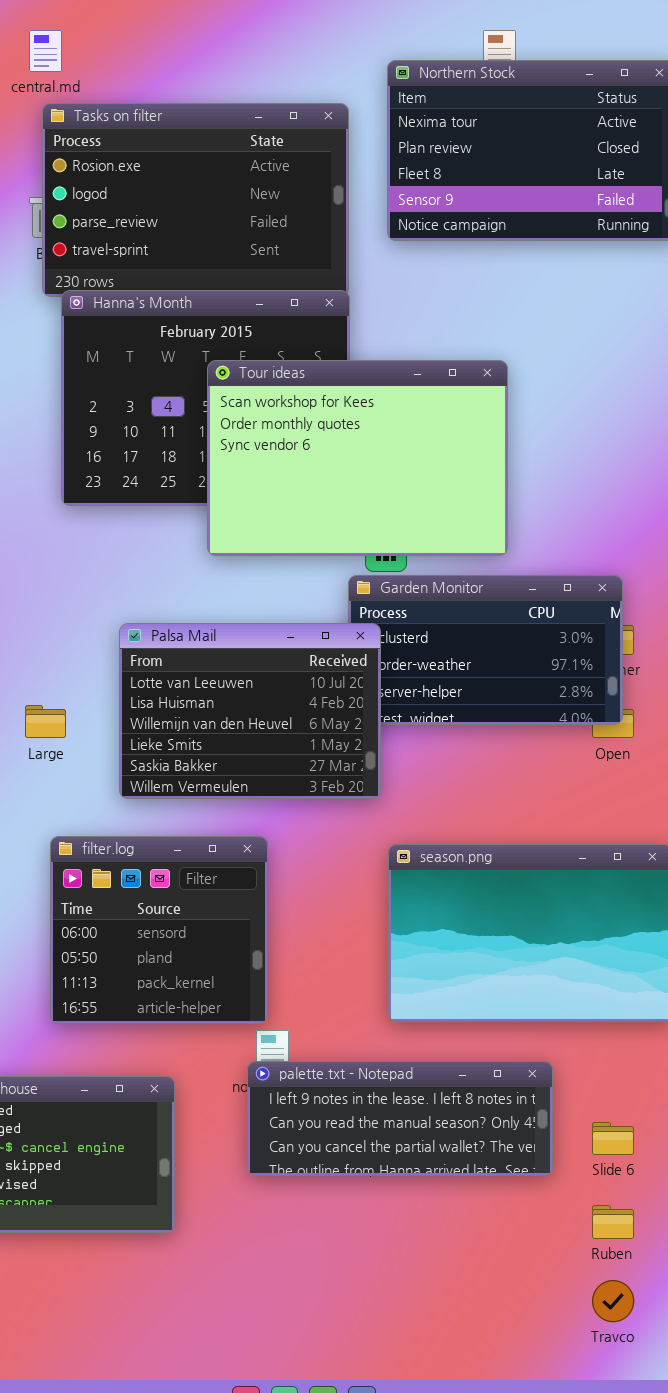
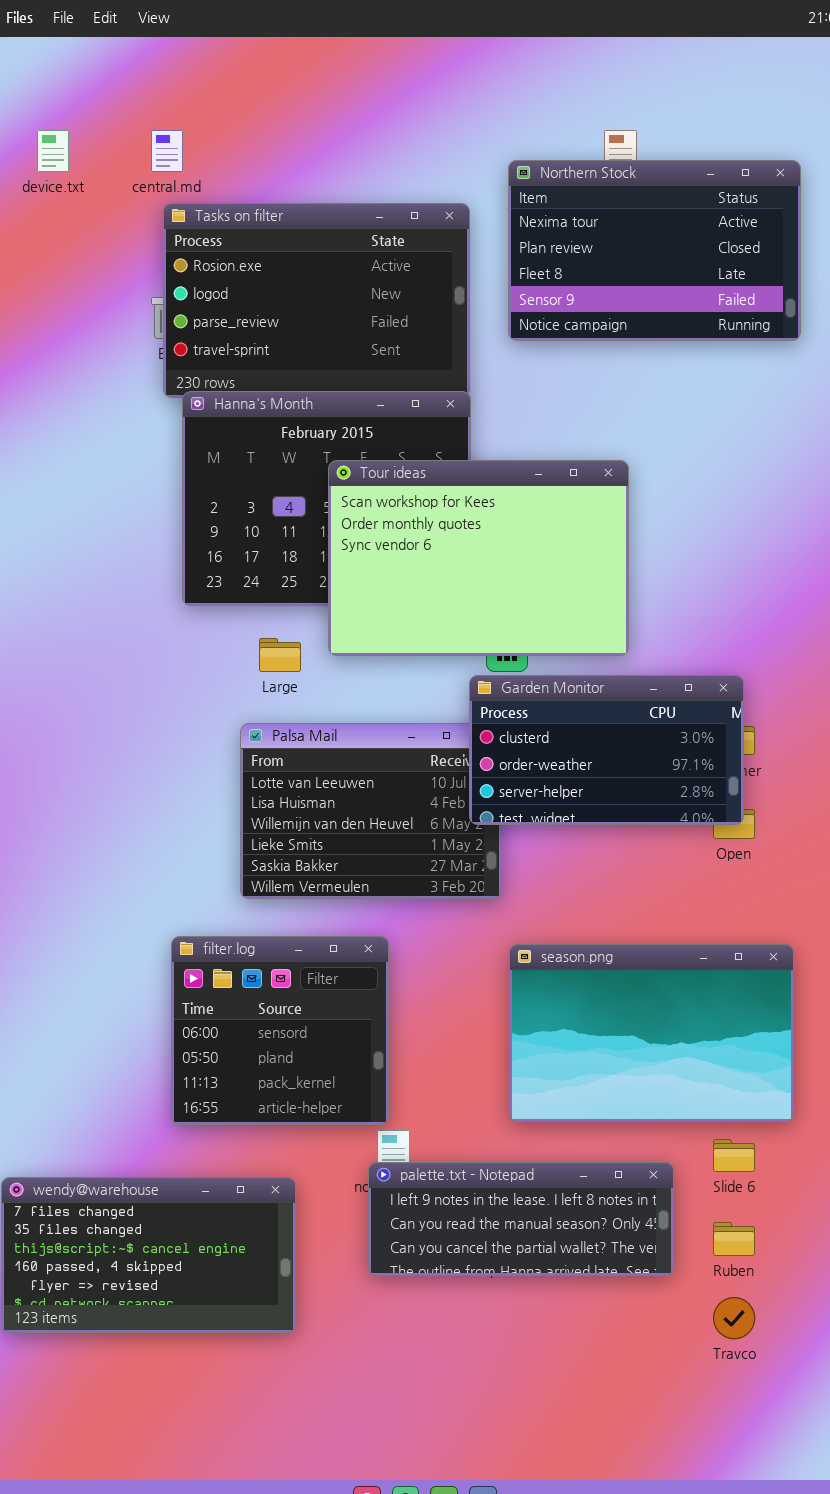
Garden Monitor: [348,575,623,725] -> [469,675,744,825], raised
Large: [25,705,66,738] -> [259,638,301,672], moved
Slide 6: [592,1122,634,1155] -> [713,1139,755,1172], moved
Ruben: [592,1205,634,1239] -> [713,1222,755,1256], moved
Travco: [592,1280,634,1322] -> [713,1297,755,1339], moved

